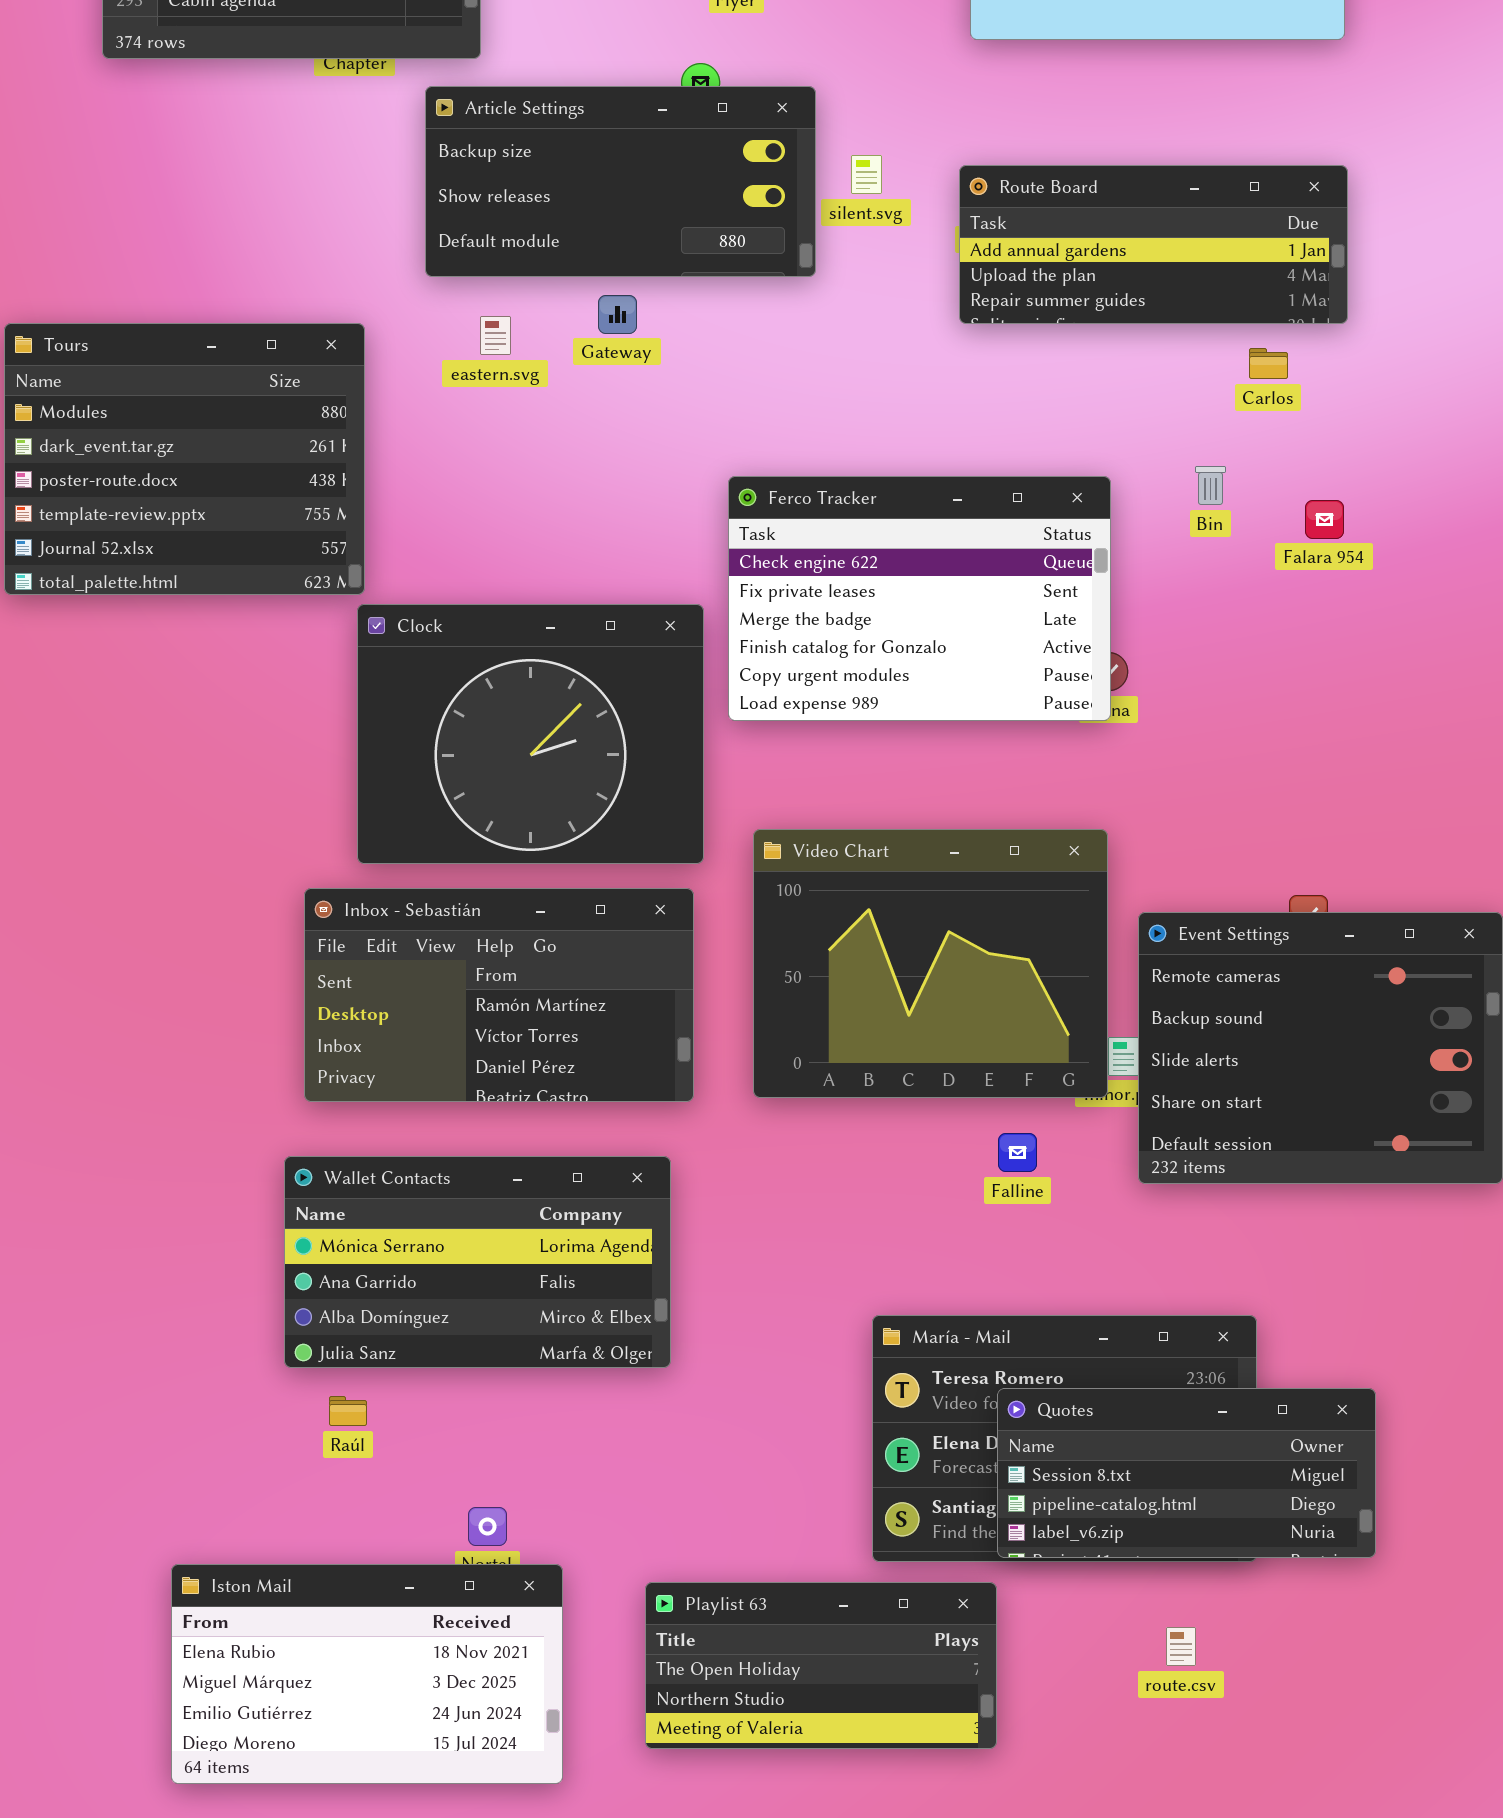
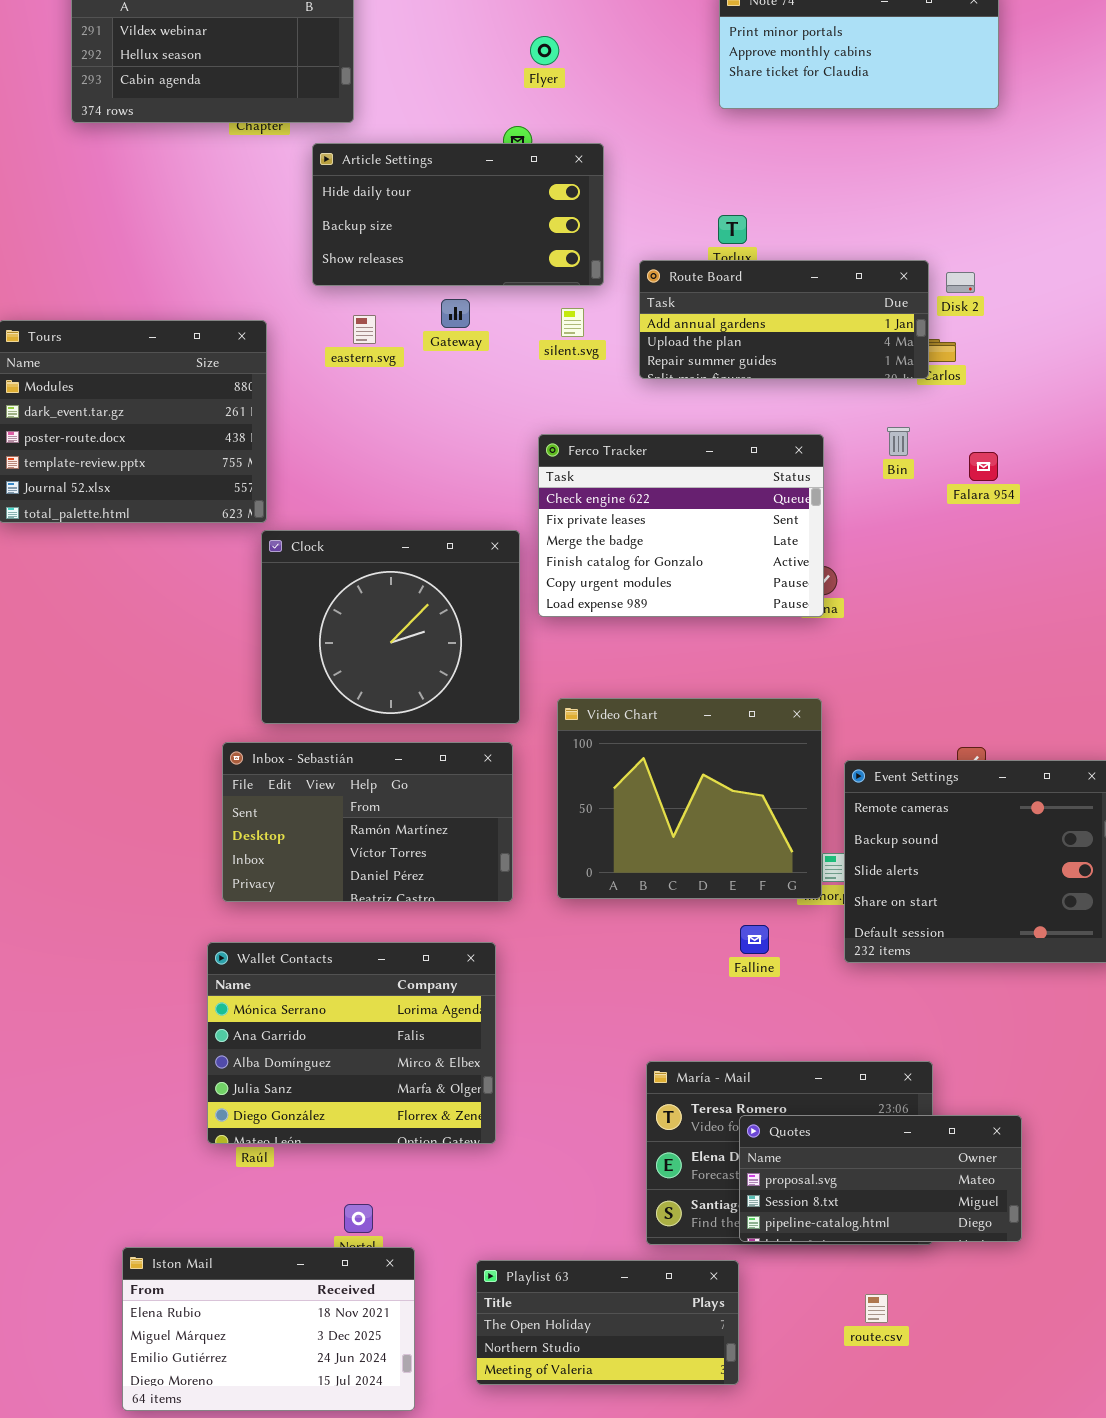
Article Settings: [425,86,816,277] -> [312,143,604,286], scrolled up 1 row
silent.svg: [851,155,882,194] -> [561,308,584,337], moved
Route Board: [959,165,1348,324] -> [639,260,929,379], moved
Wallet Contacts: [284,1156,671,1368] -> [207,942,496,1144], resized
Quotes: [997,1388,1376,1558] -> [739,1115,1022,1242], scrolled up 1 row

